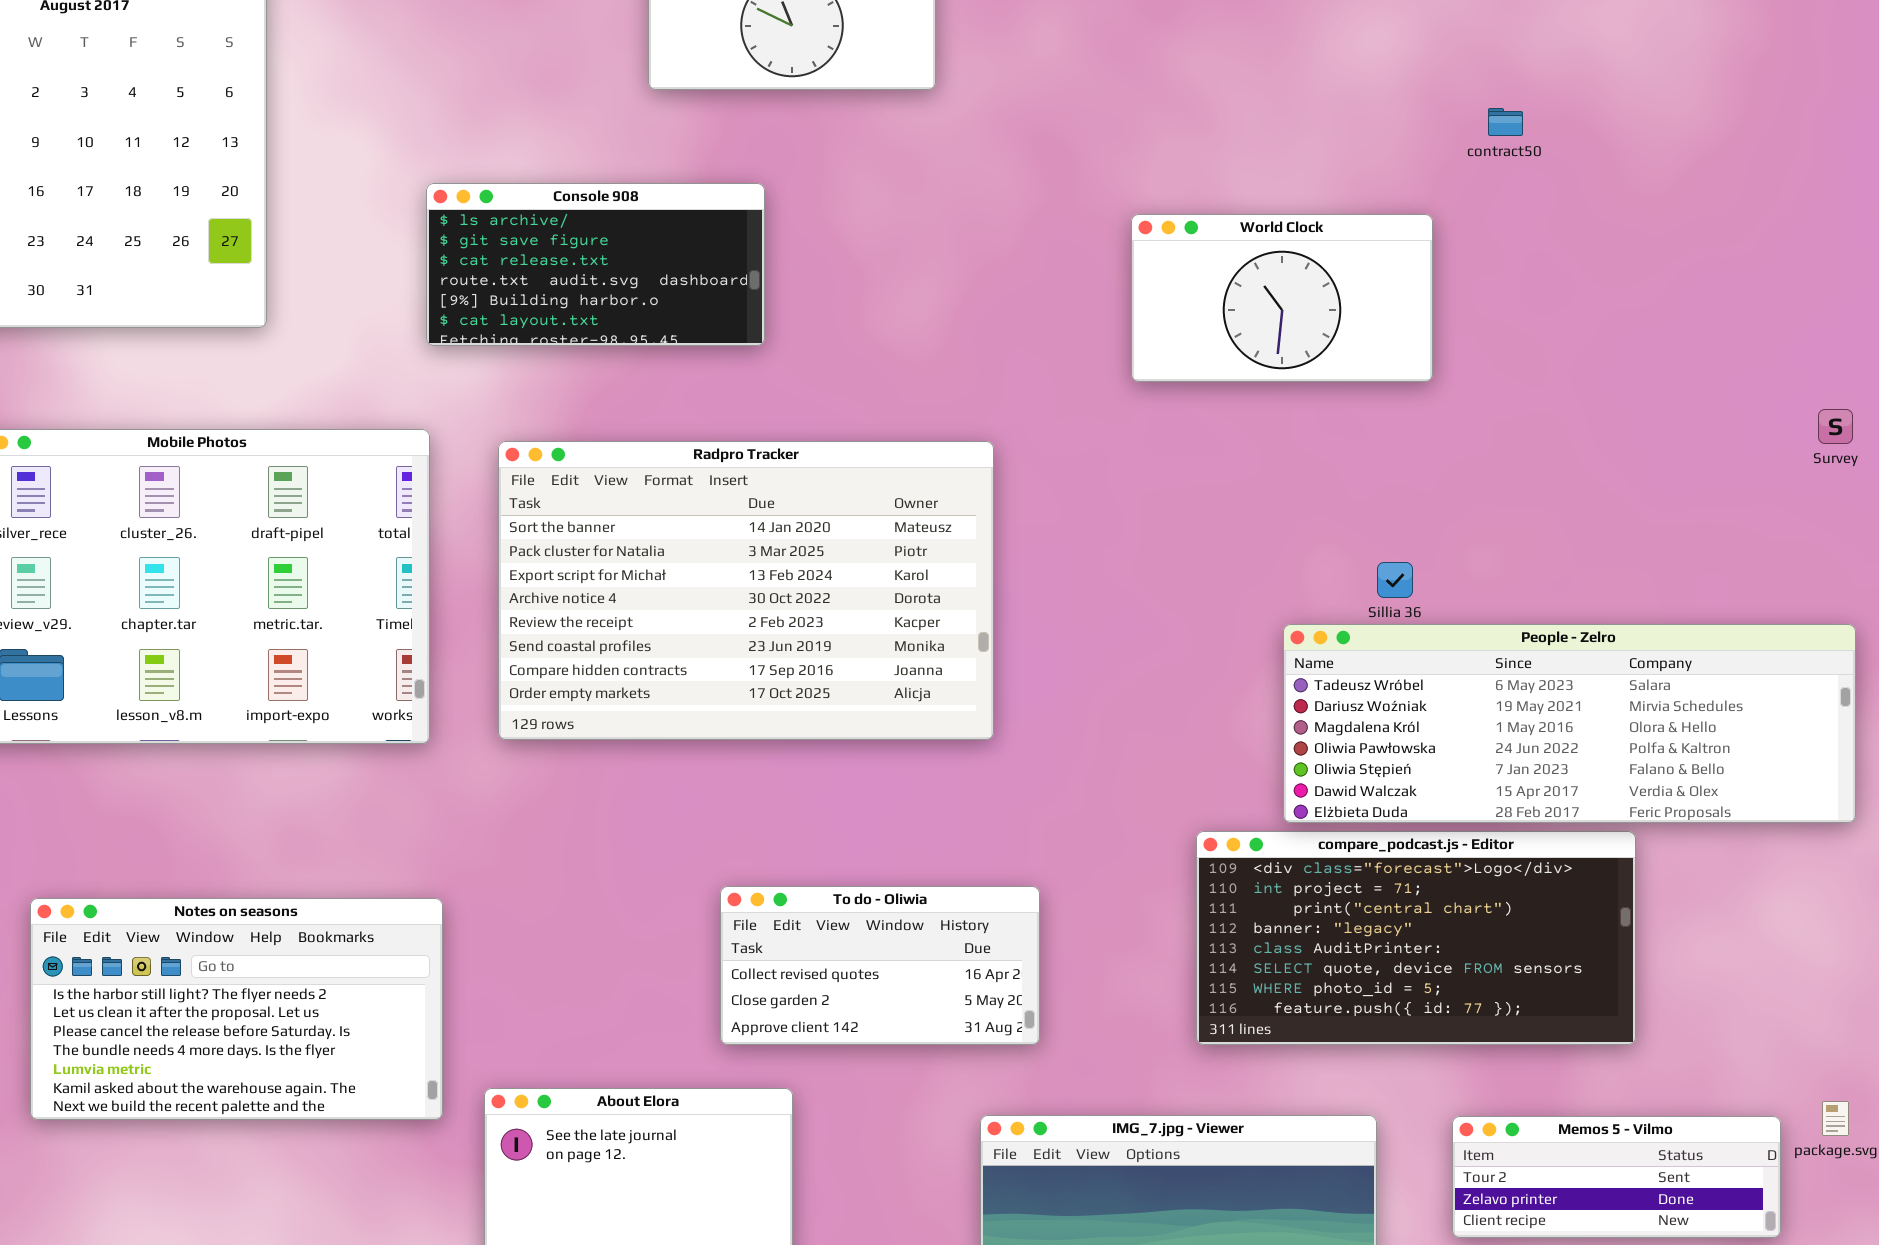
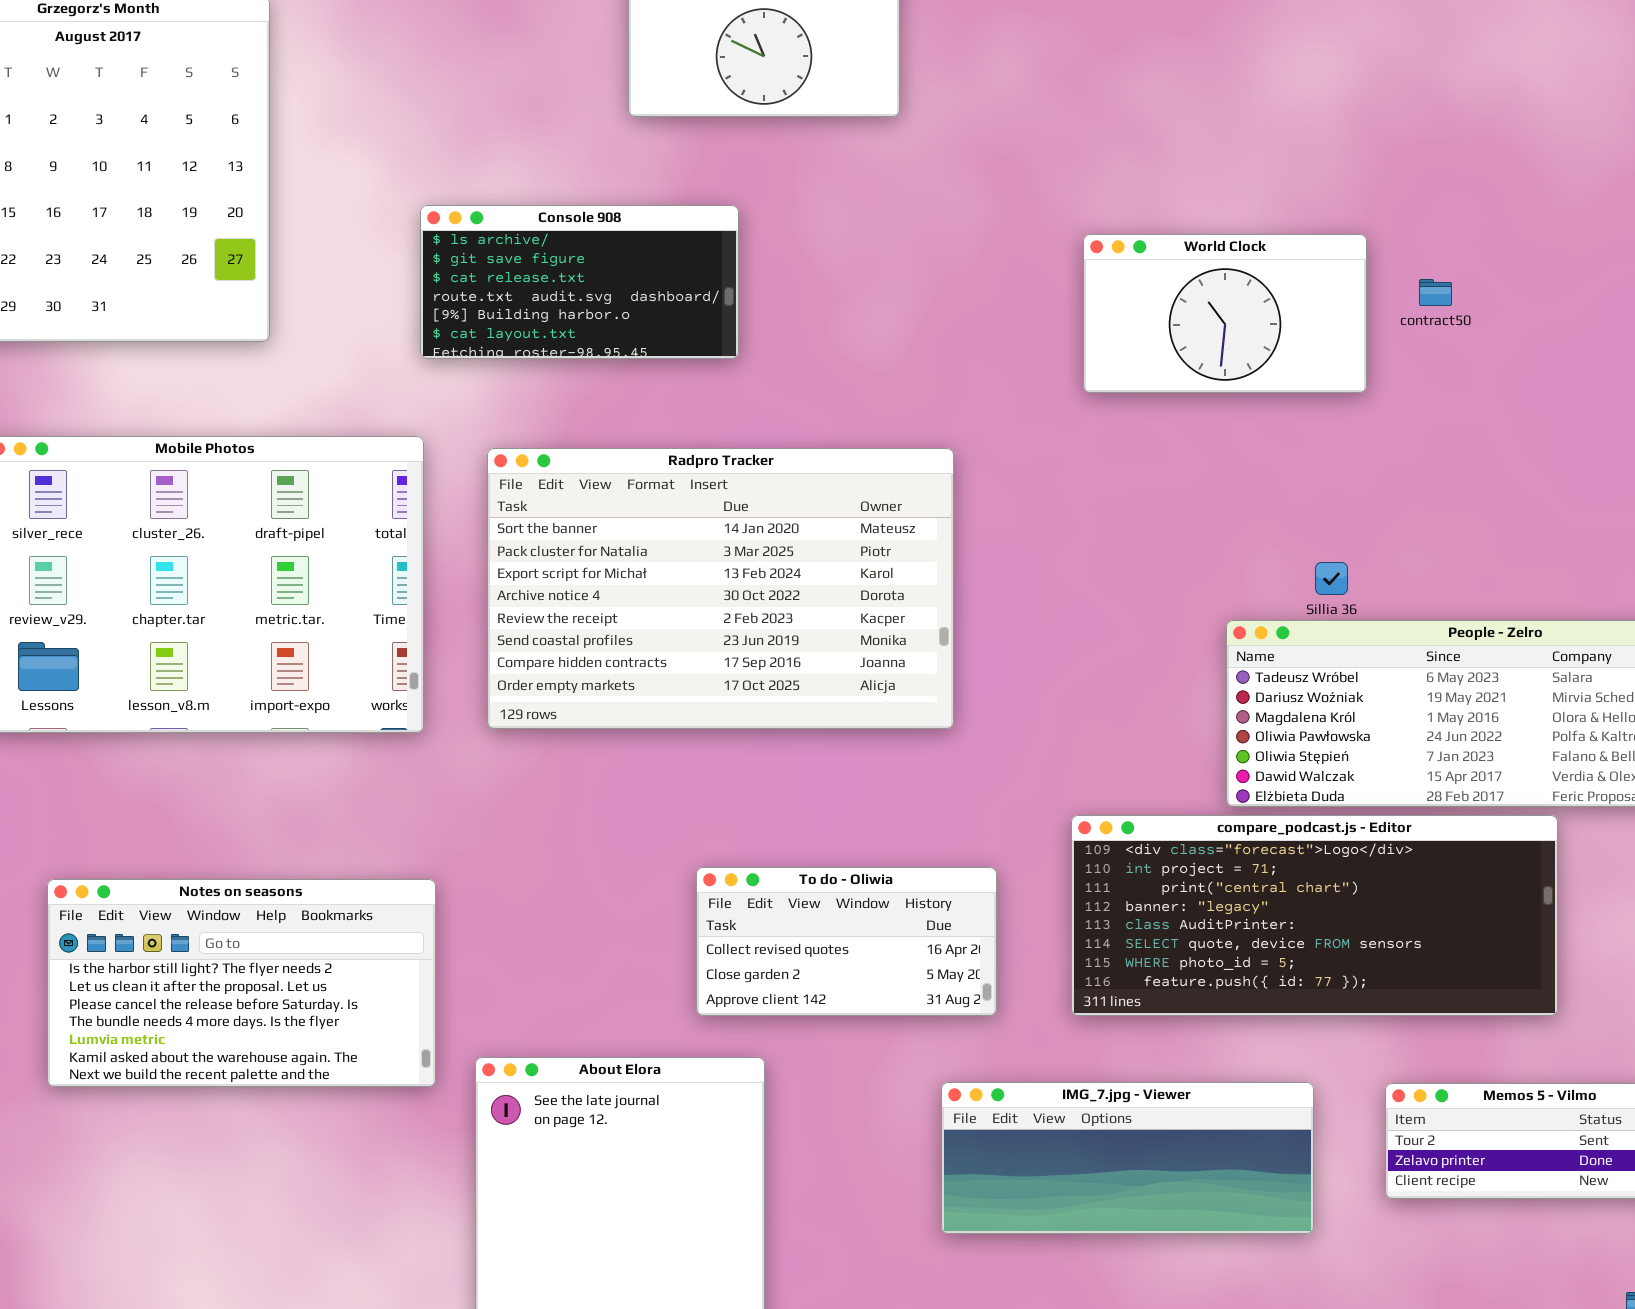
contract50: [1488,108,1523,136] -> [1419,279,1452,306], moved
compare_podcast.js - Editor: [1196,831,1636,1045] -> [1071,815,1558,1016], resized

